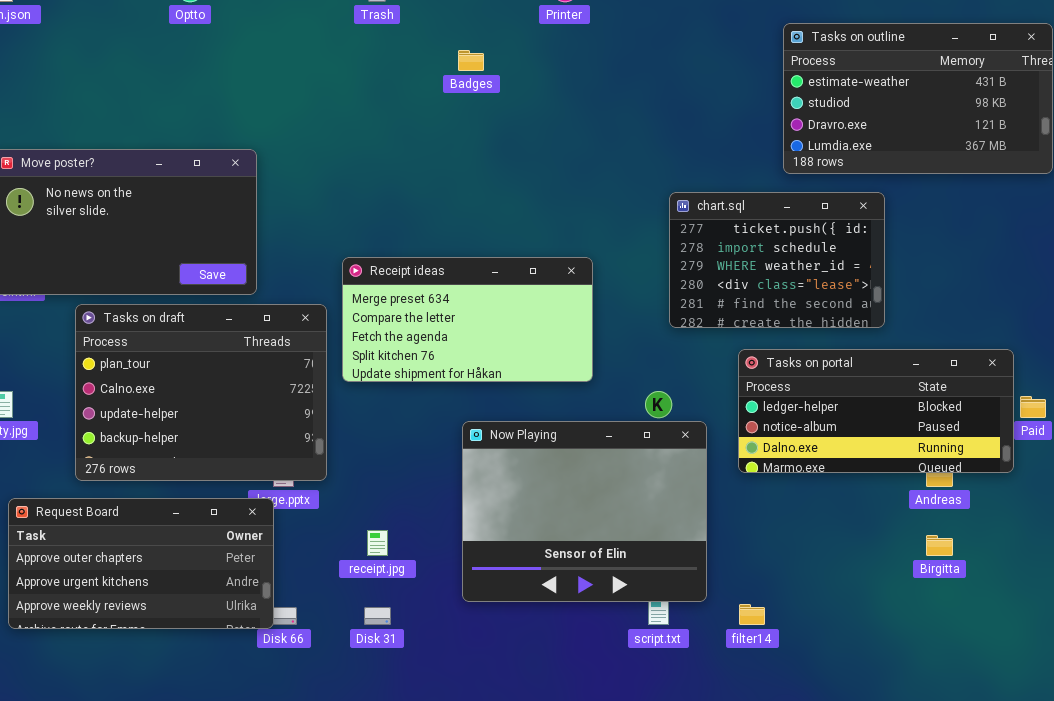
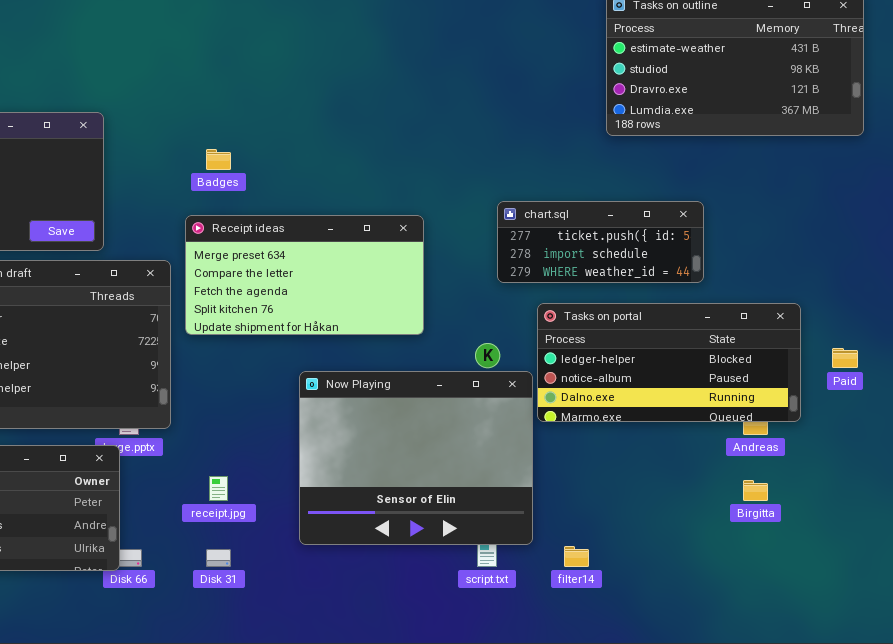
Badges: [458,50,484,71] -> [206,149,231,170], moved
chart.sql: [669,192,885,328] -> [497,201,704,283], resized
Tasks on portal: [738,349,1014,473] -> [537,303,801,422], moved

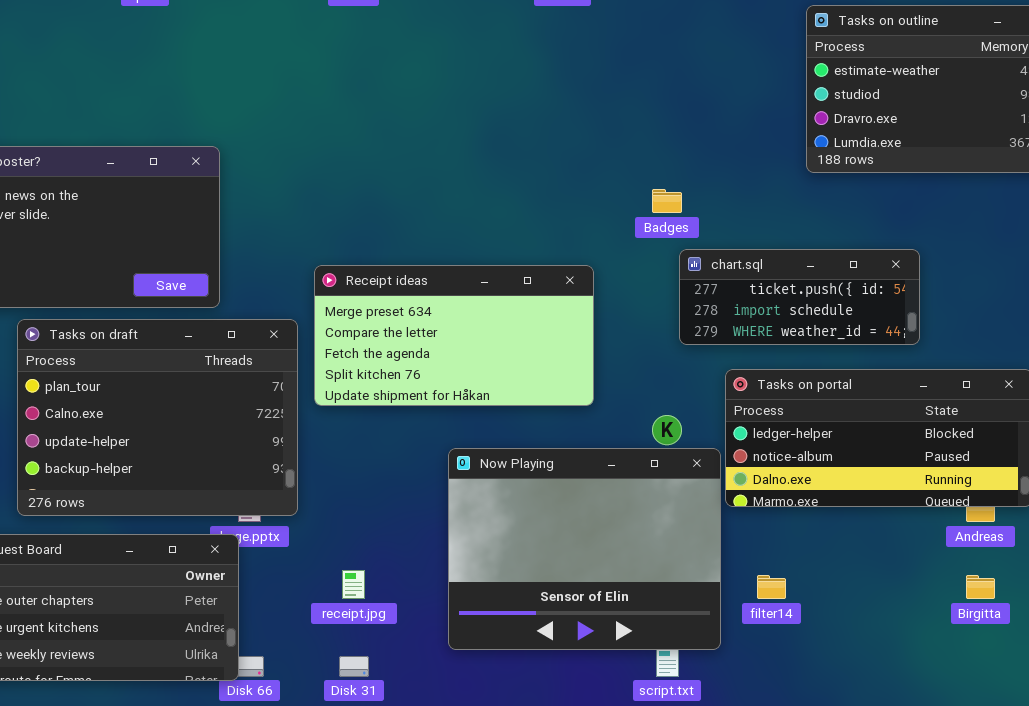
Badges: [206,149,231,170] -> [652,189,682,213], moved
filter14: [564,546,589,567] -> [757,575,786,599], moved

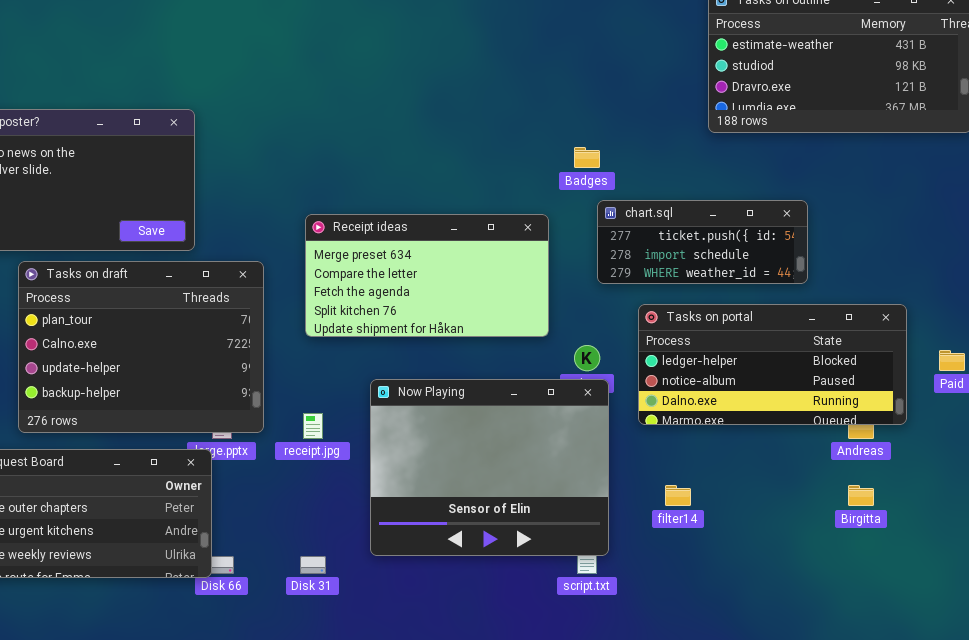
Receipt ideas: [314,265,594,406] -> [305,214,549,337], moved
Now Playing: [448,448,721,650] -> [370,379,609,556], moved
receipt.jpg: [342,570,365,599] -> [303,413,323,439], moved

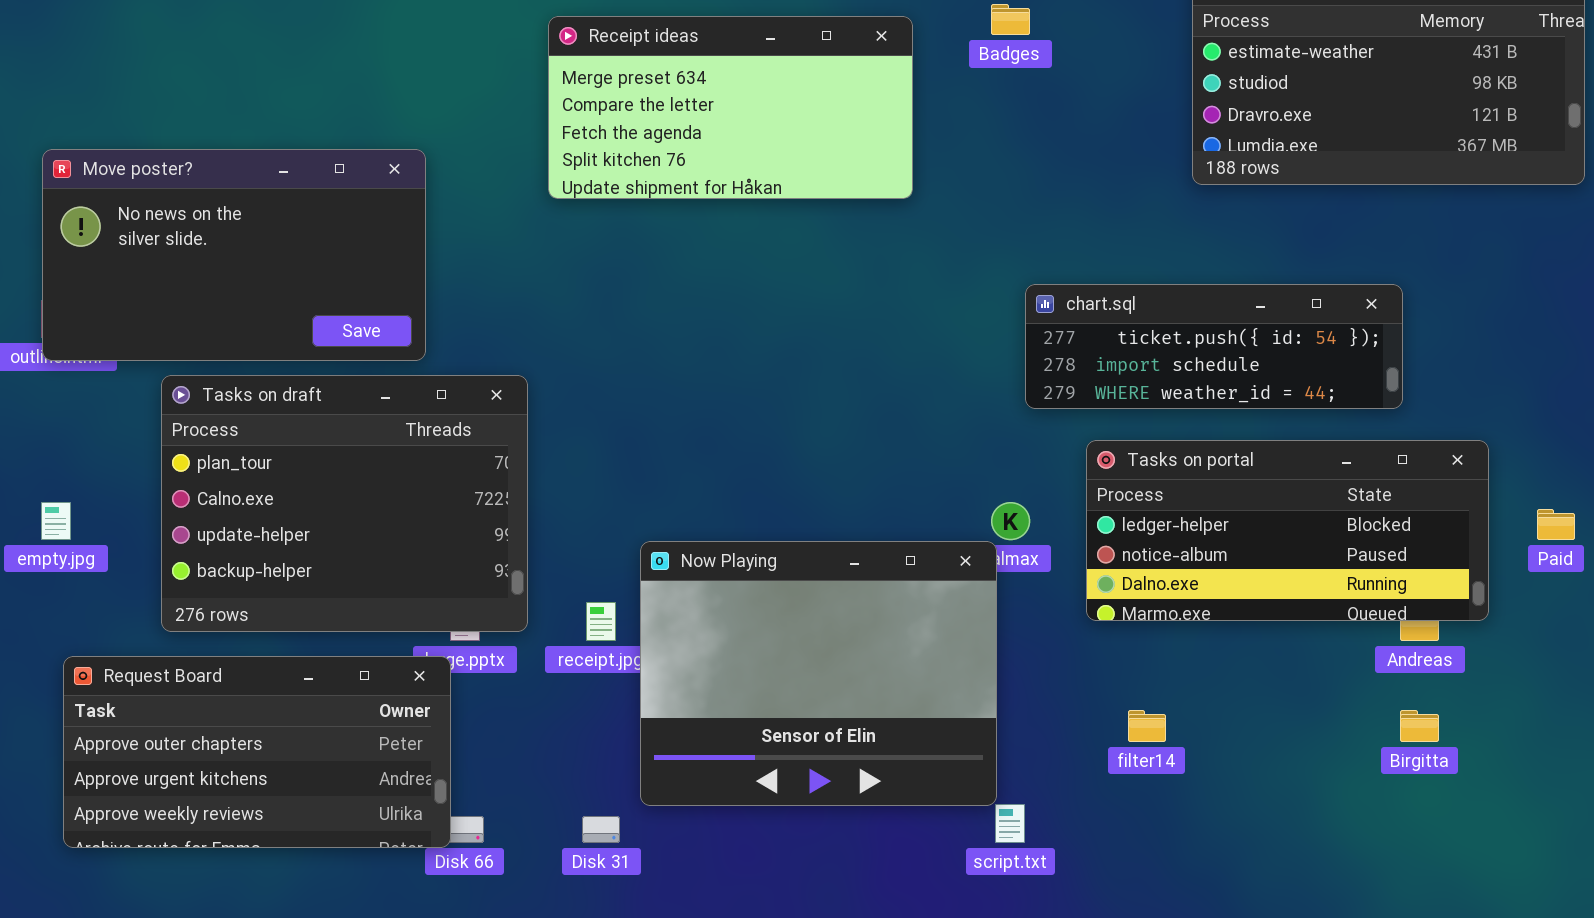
Badges: [574,147,600,168] -> [991,4,1030,35], moved
chart.sql: [597,200,808,284] -> [1025,284,1403,409], resized
Receipt ideas: [305,214,549,337] -> [548,16,913,199], moved
Now Playing: [370,379,609,556] -> [640,541,997,806], moved

